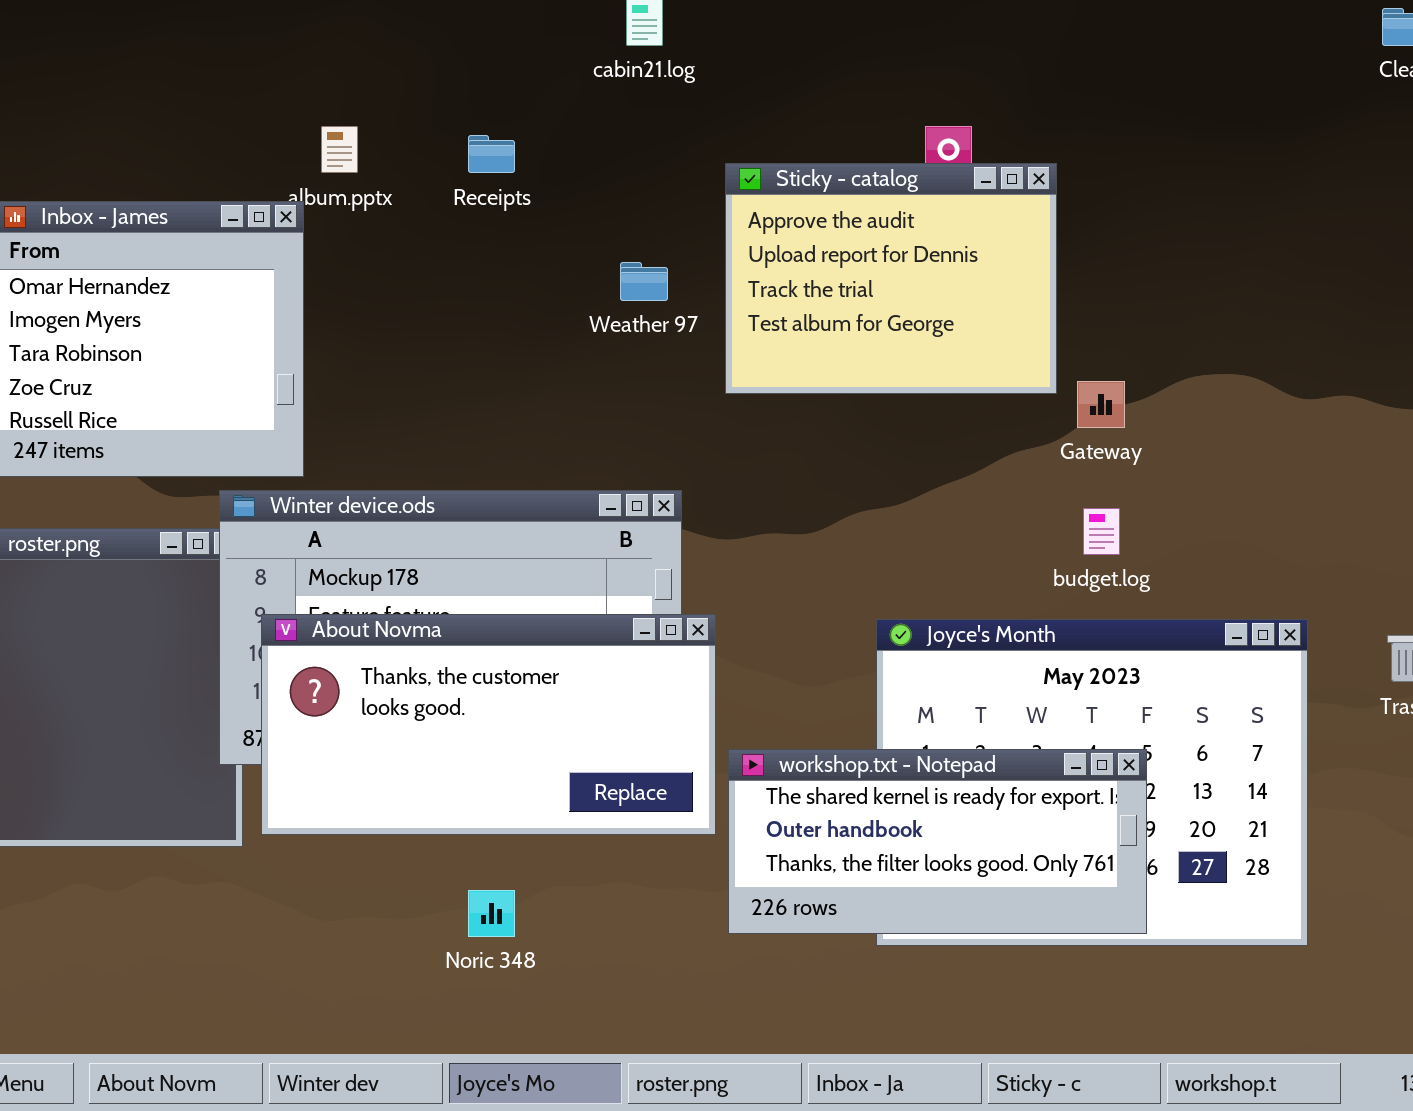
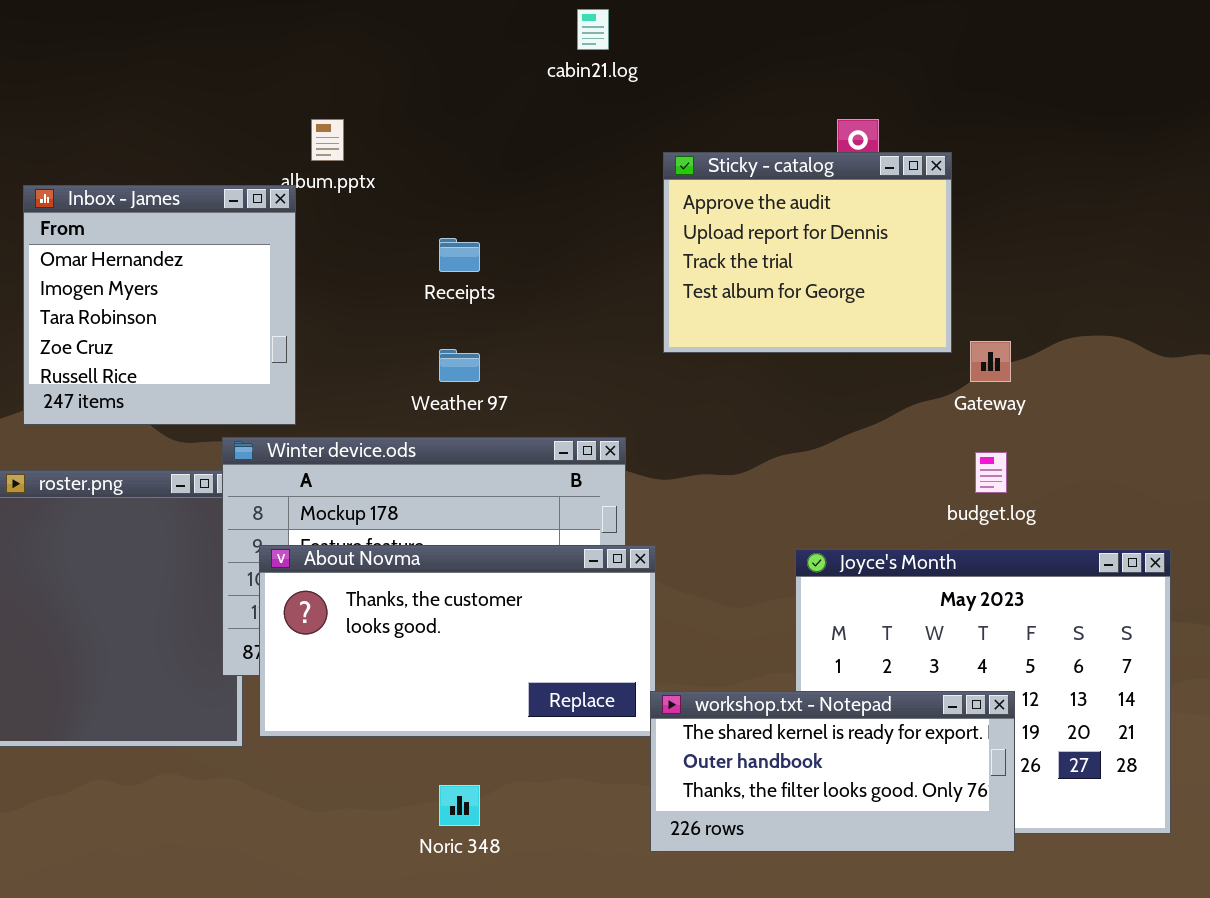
Receipts: [468,135,515,173] -> [439,238,480,272], moved
Weather 97: [620,262,668,301] -> [439,349,480,382], moved
workshop.txt - Notepad: [728,749,1147,934] -> [650,691,1015,852], moved

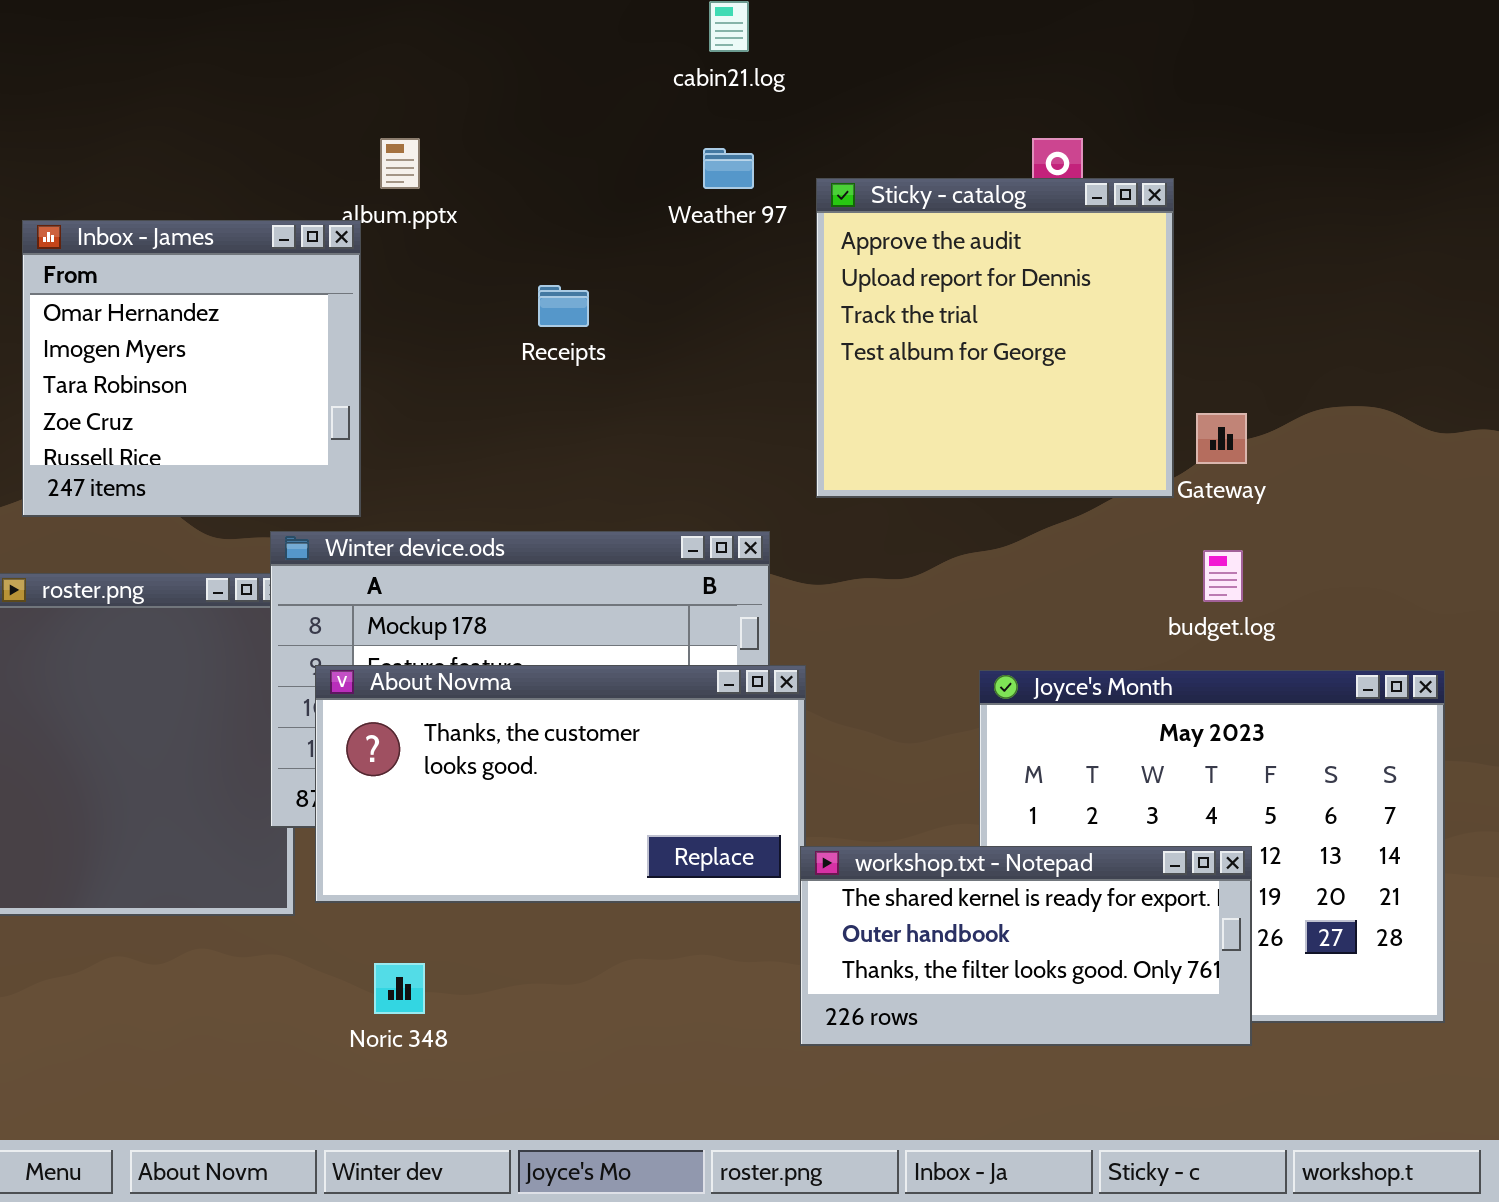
Sticky - catalog: [663,152,952,353] -> [816,178,1174,498], resized
Weather 97: [439,349,480,382] -> [703,148,754,189], moved
Noric 348: [439,785,480,826] -> [374,963,425,1014], moved

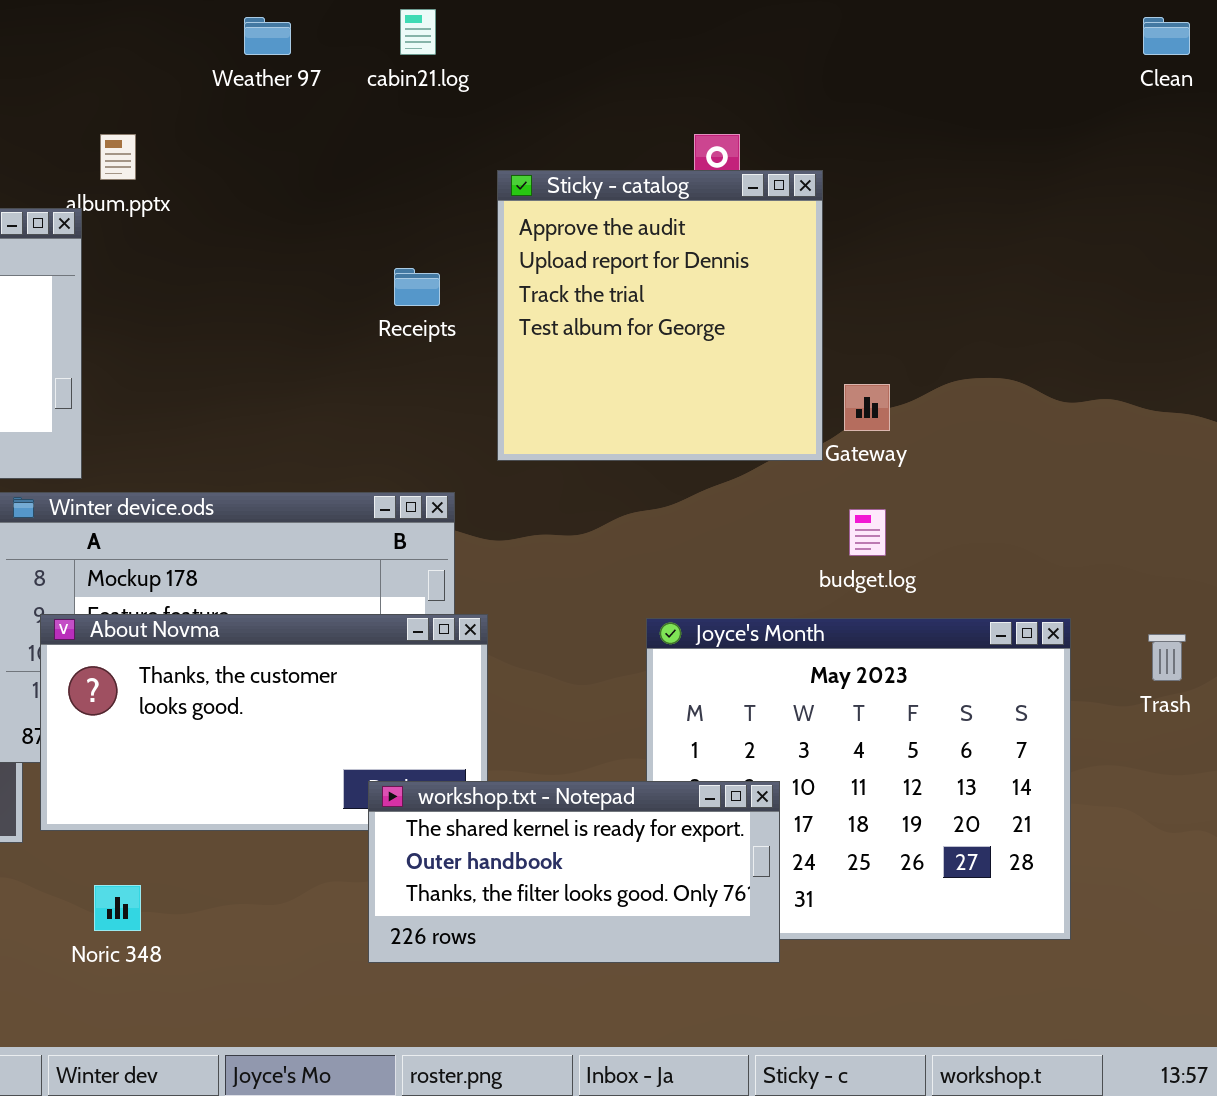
Weather 97: [703,148,754,189] -> [244,17,291,55], moved
Receipts: [538,285,589,327] -> [394,268,440,306], moved
workshop.txt - Notepad: [800,846,1252,1046] -> [368,781,780,963], moved

